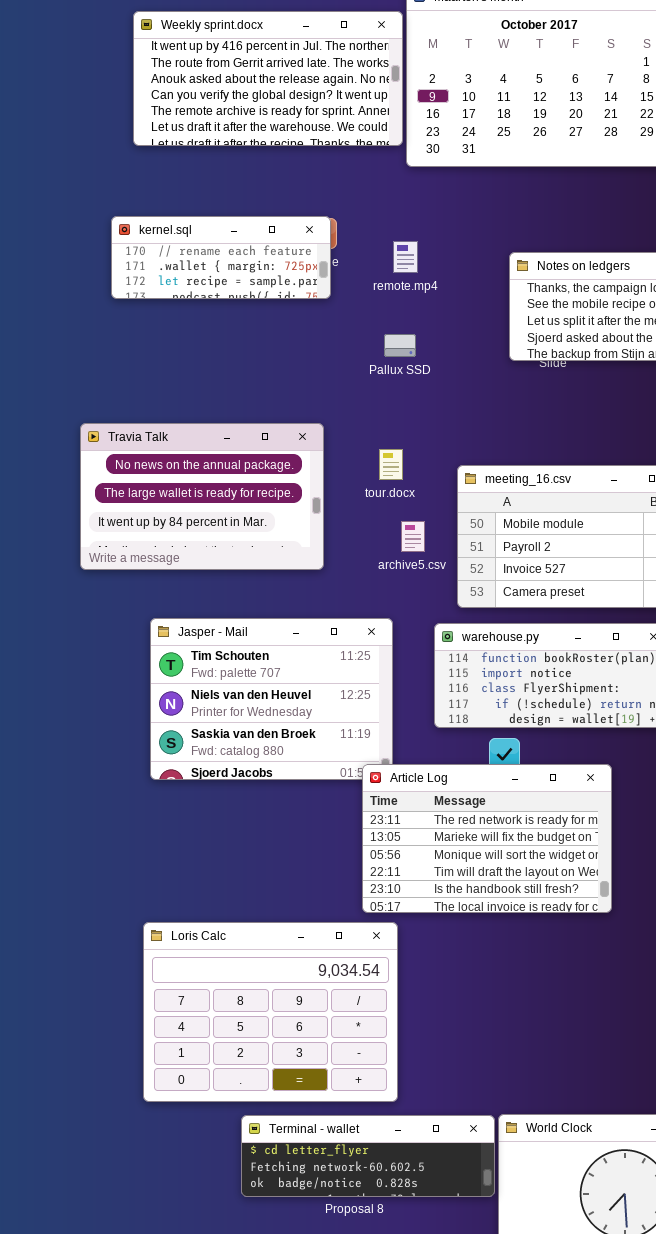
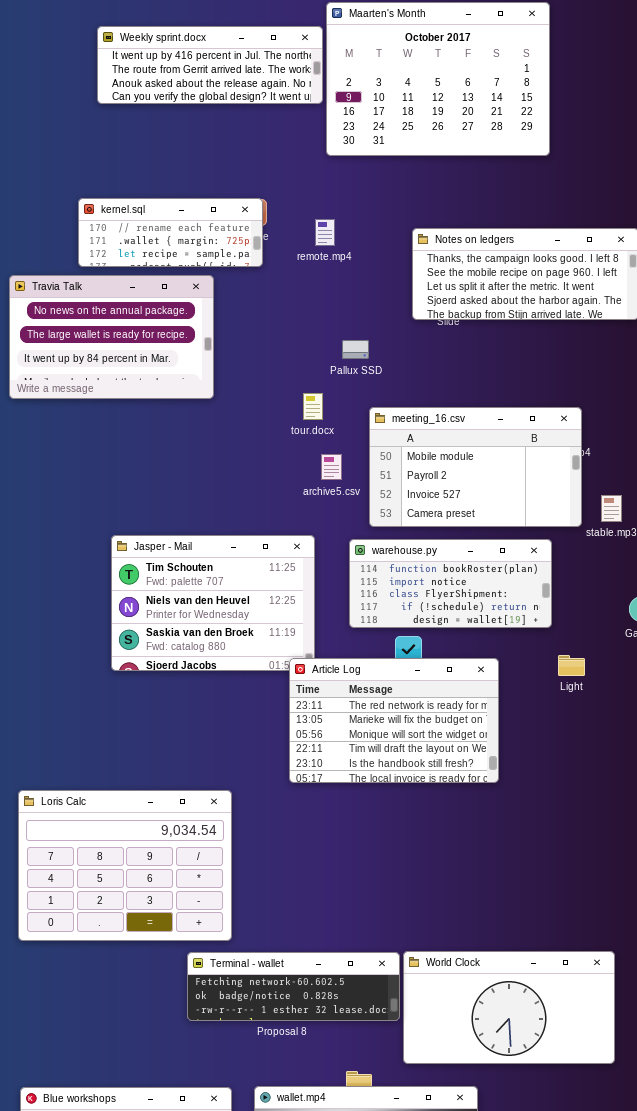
Weekly sprint.docx: [133,11,403,146] -> [97,26,323,104], resized
Pallux SSD: [384,334,416,357] -> [342,340,369,359], moved
Travia Talk: [80,423,324,570] -> [9,275,214,399], moved
Loris Calc: [143,922,398,1102] -> [18,790,232,941], moved
Terminal - wallet: [241,1115,495,1197] -> [187,952,400,1021], scrolled down 1 row

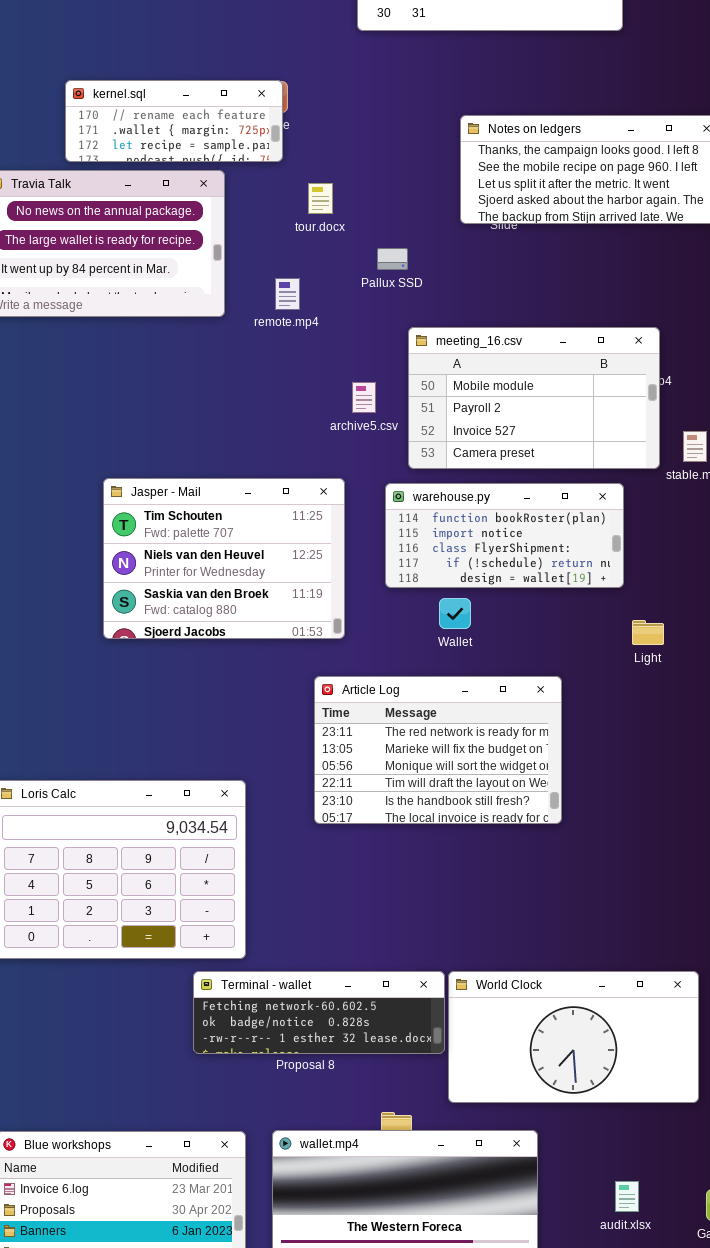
remote.mp4: [315,219,335,246] -> [275,278,300,310], moved
tour.docx: [303,393,323,420] -> [308,183,333,214], moved
Article Log: [289,658,499,783] -> [314,676,562,824], moved

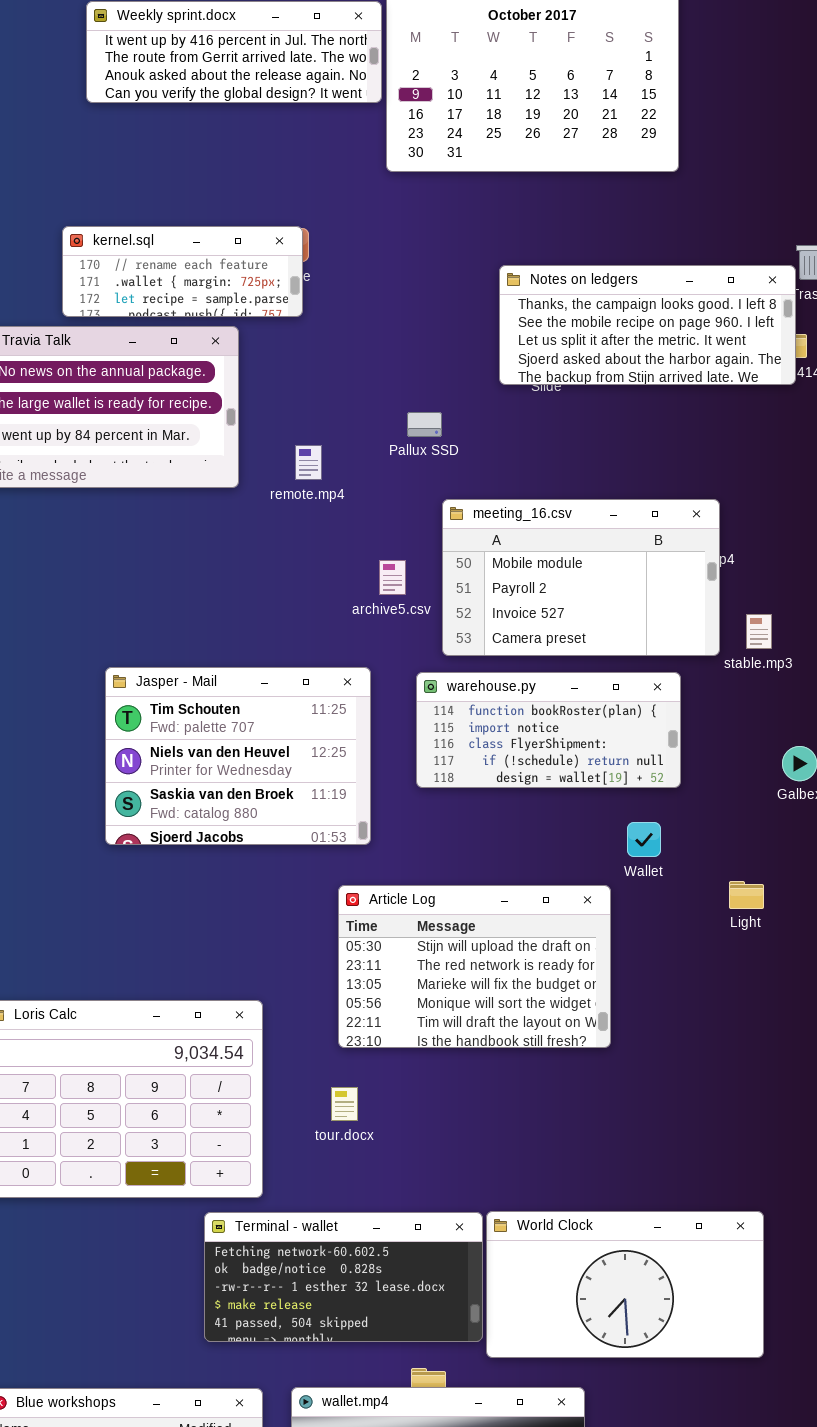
tour.docx: [308,183,333,214] -> [331,1087,358,1121], moved
Wallet: [439,598,471,629] -> [627,822,661,857], moved
Light: [632,620,664,645] -> [729,881,764,909], moved
Article Log: [314,676,562,824] -> [338,885,611,1048], scrolled up 1 row
Terminal - wallet: [193,971,445,1054] -> [204,1212,483,1342], resized

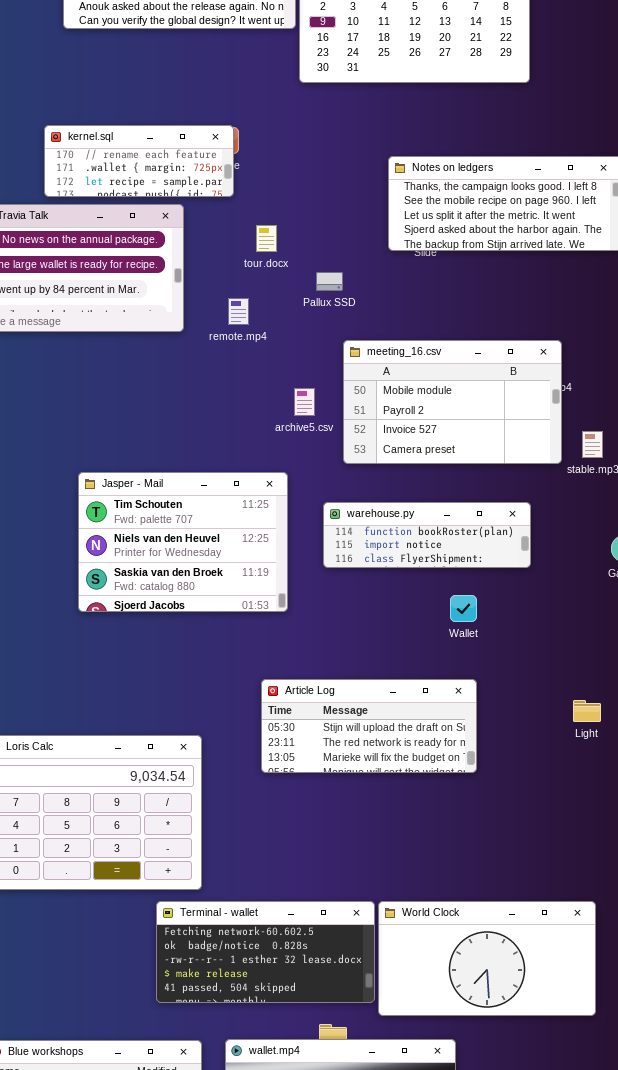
warehouse.py: [416,672,681,788] -> [323,502,531,568], resized
Wallet: [627,822,661,857] -> [450,595,477,622], moved
Light: [729,881,764,909] -> [573,700,601,722], moved
Article Log: [338,885,611,1048] -> [261,679,477,773], resized
tour.docx: [331,1087,358,1121] -> [256,225,277,252], moved

